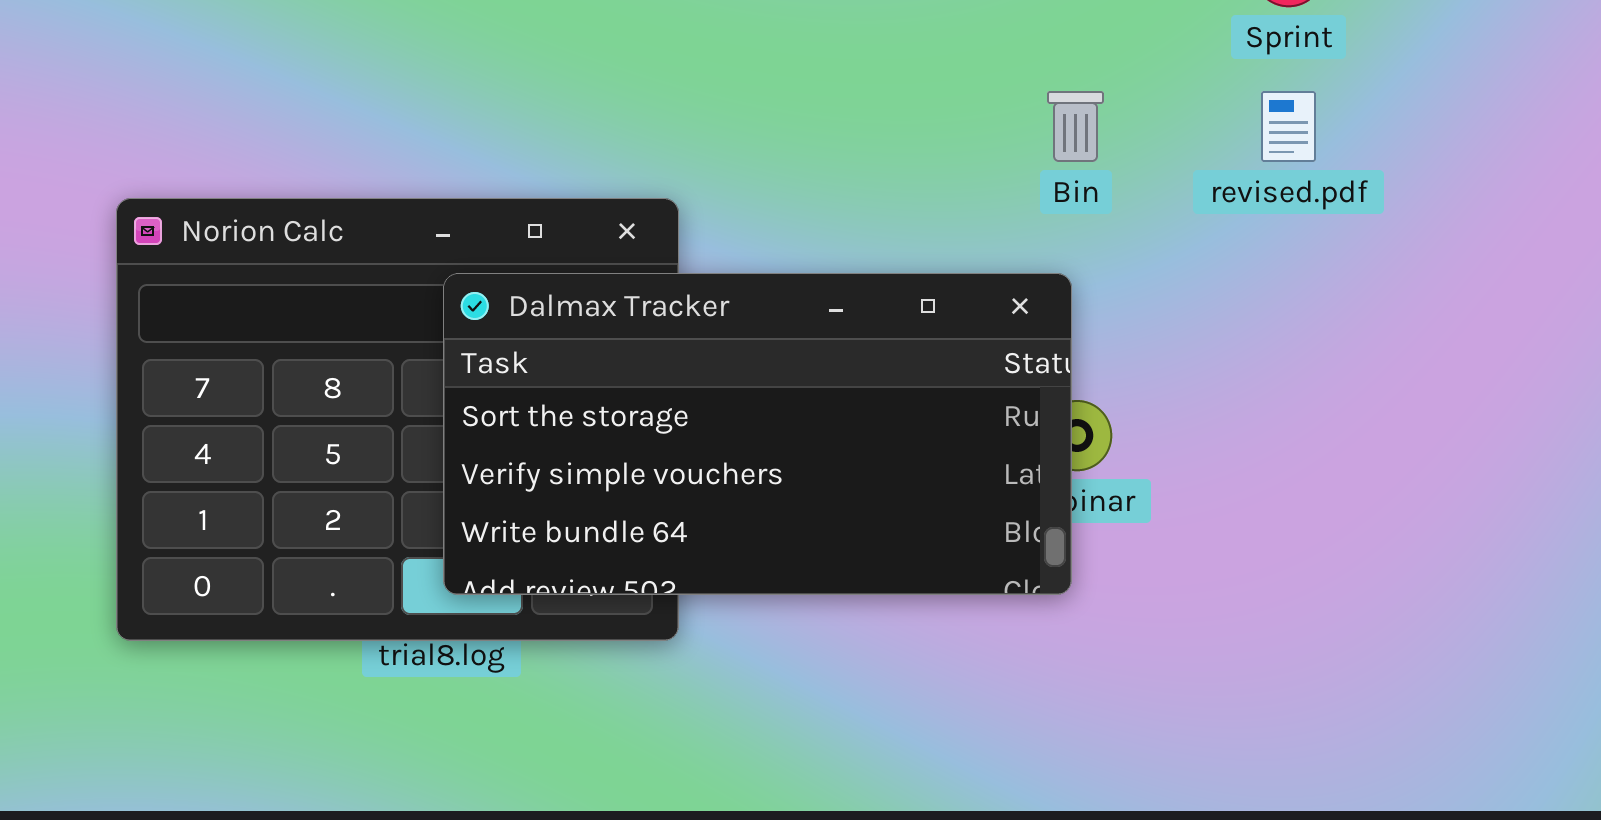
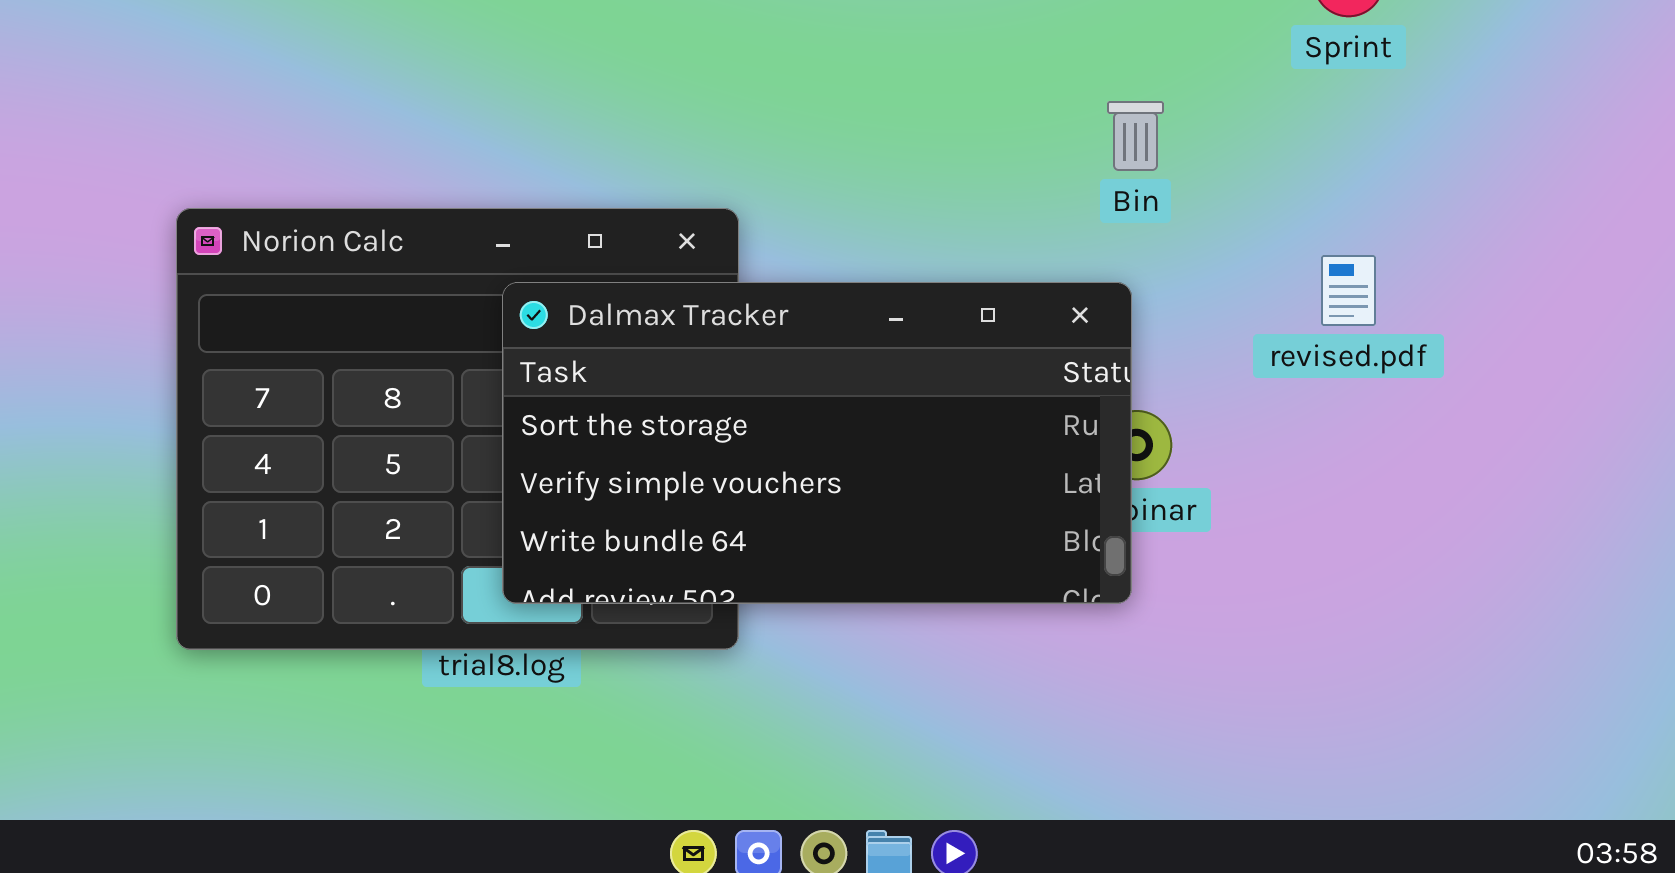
revised.pdf: [1261,91,1316,162] -> [1321,255,1376,326], moved

